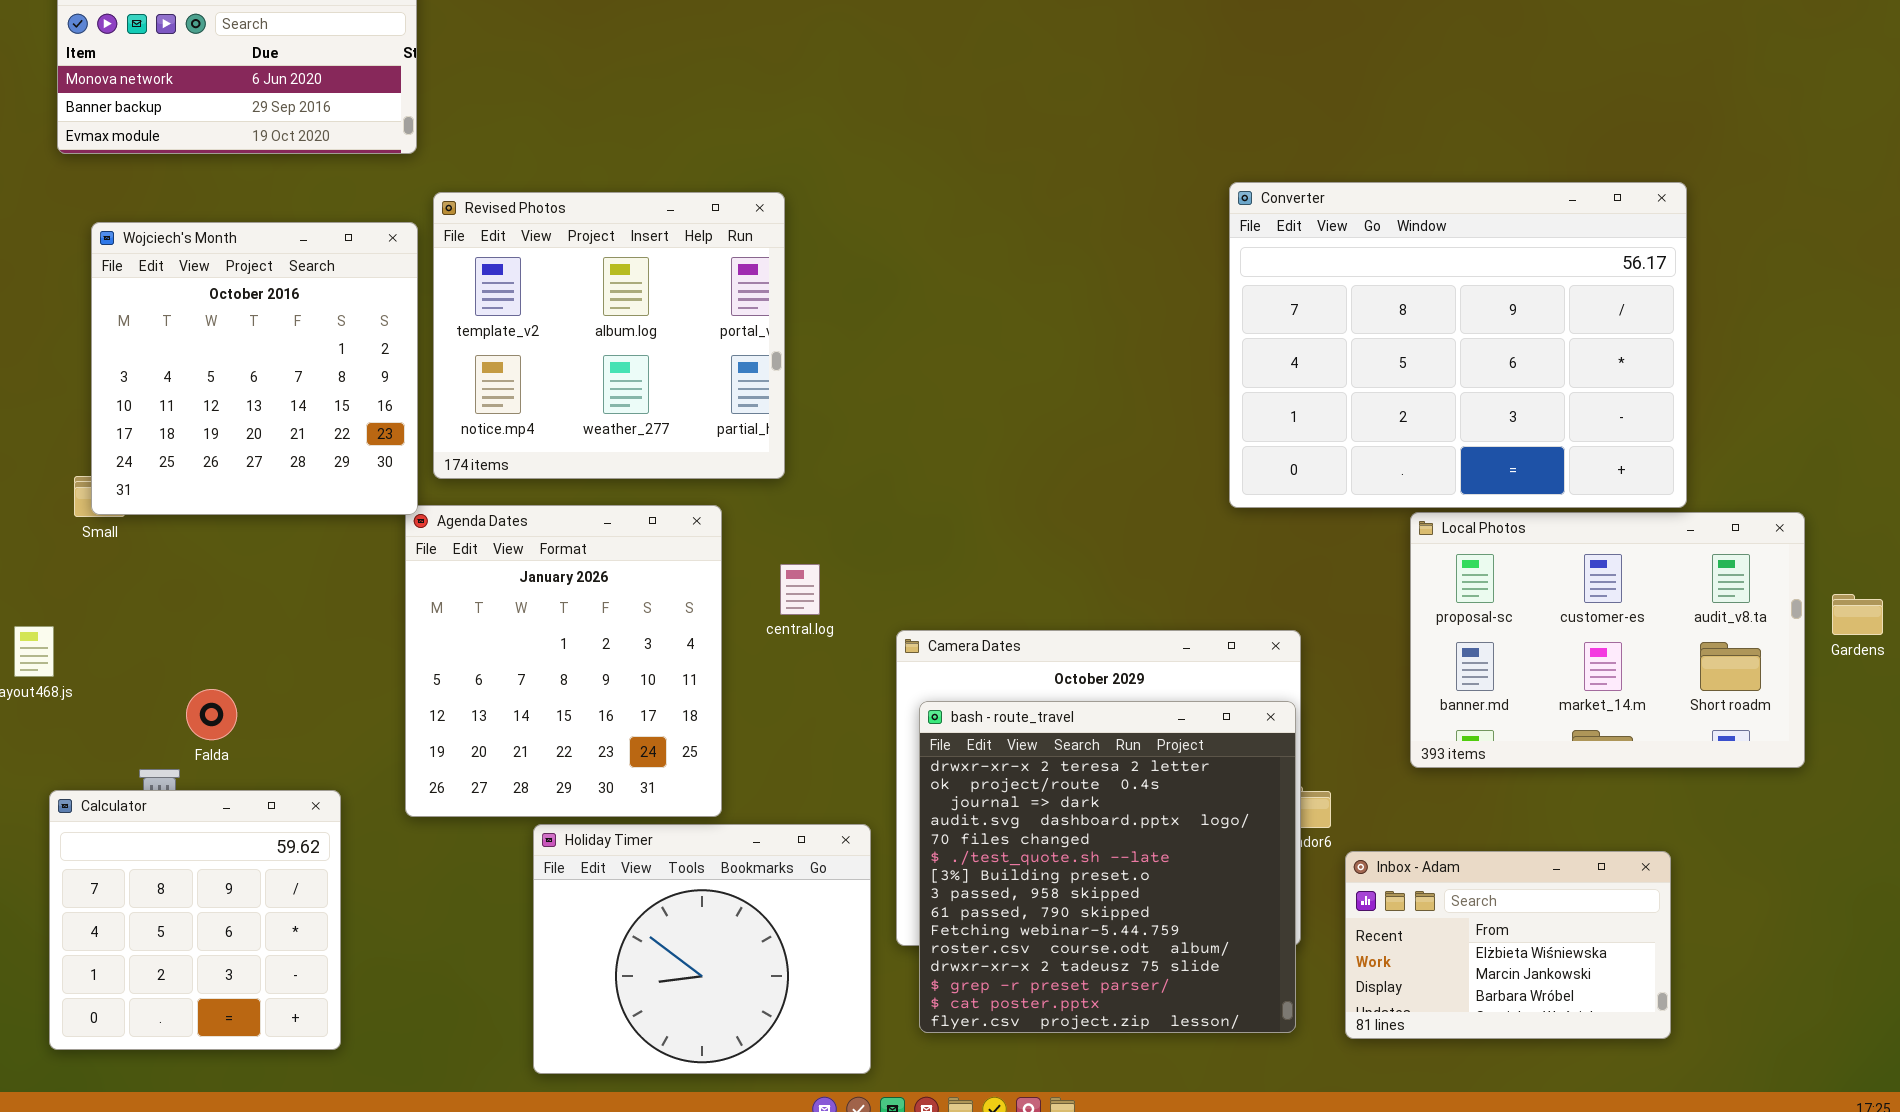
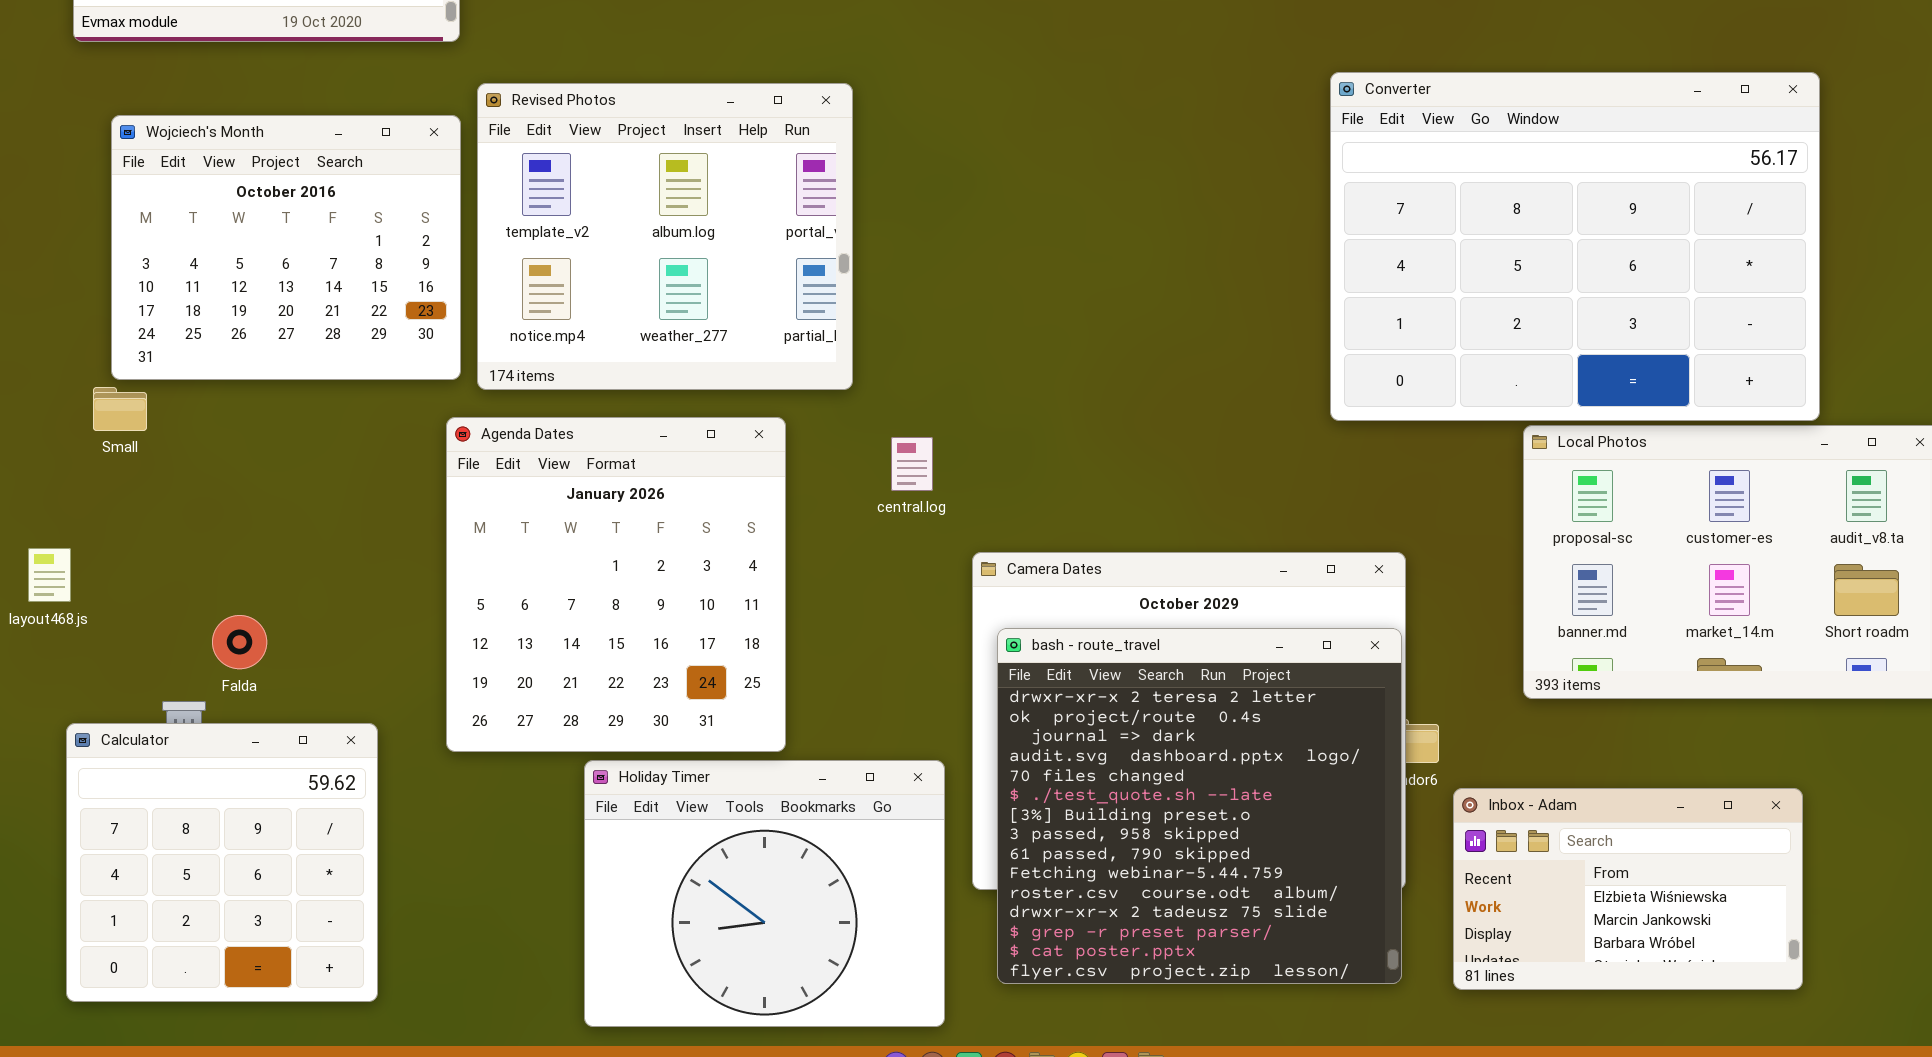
Wojciech's Month: [91,222,418,515] -> [111,115,461,380], resized
central.log: [780,564,820,615] -> [891,437,933,491], moved

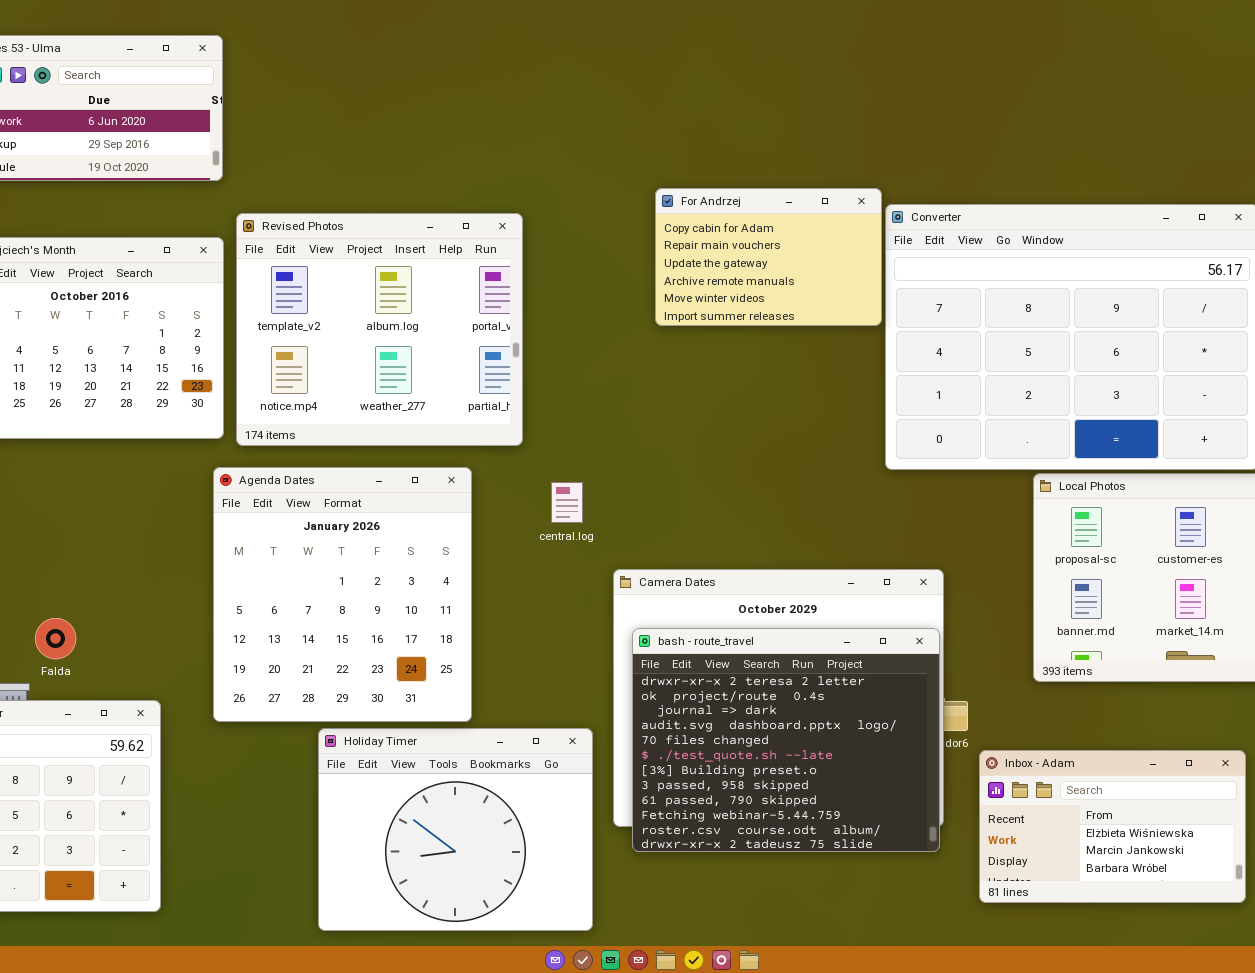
For Andrzej: none -> [655,188,882,326], opened
bash - route_travel: [997,628,1402,984] -> [632,628,940,852], resized

